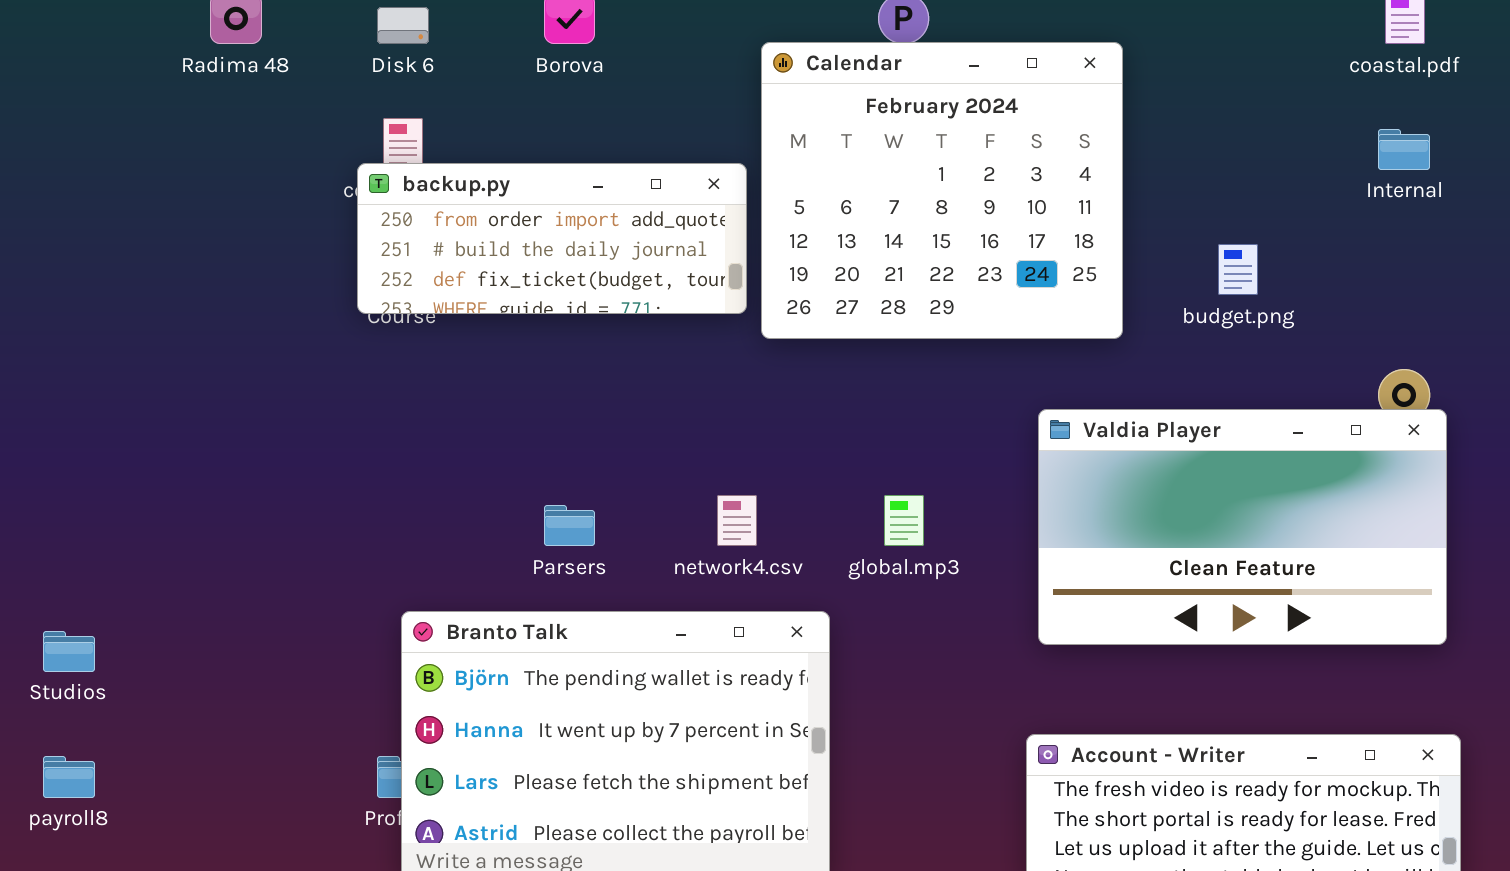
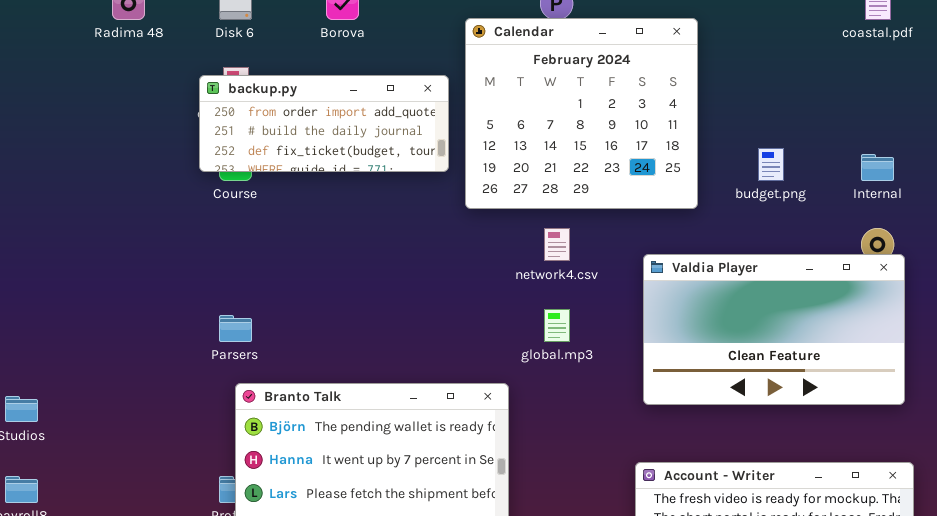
Internal: [1378,129,1430,170] -> [861,154,894,181], moved
backup.py: [357,163,747,314] -> [199,75,449,172], moved
network4.csv: [717,495,757,546] -> [544,228,570,261], moved
Parsers: [544,505,595,546] -> [219,315,252,342], moved

